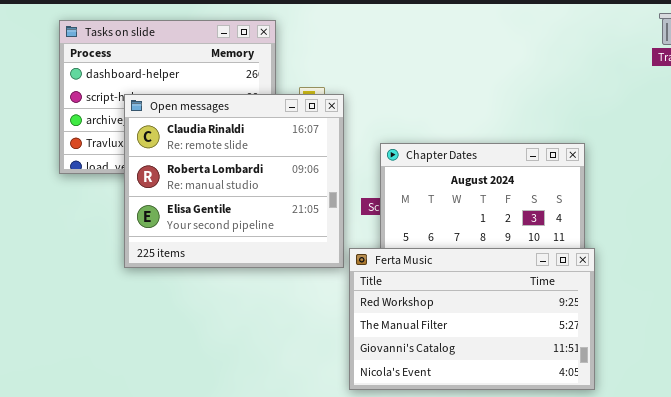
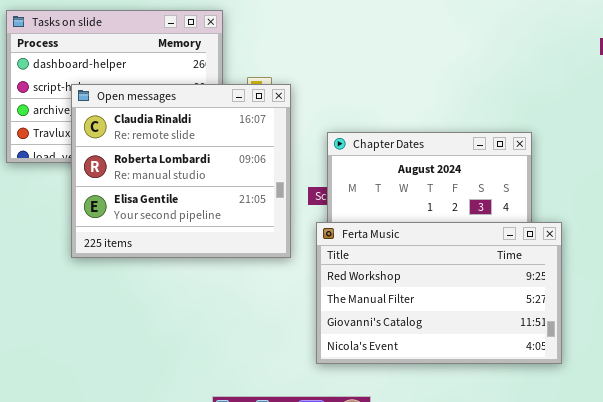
Ferta Music: [349,248,595,390] -> [316,222,562,364], moved

